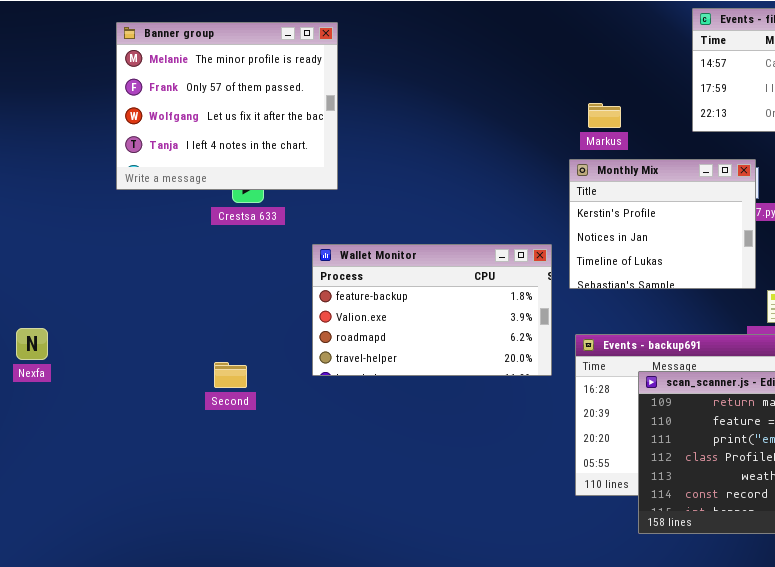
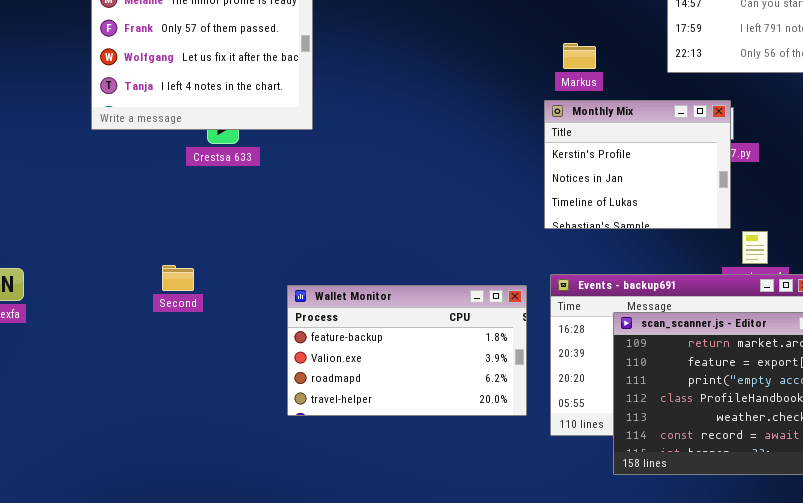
Wallet Monitor: [312,244,552,376] -> [287,285,527,416], moved
Second: [214,362,247,388] -> [162,265,194,291], moved

